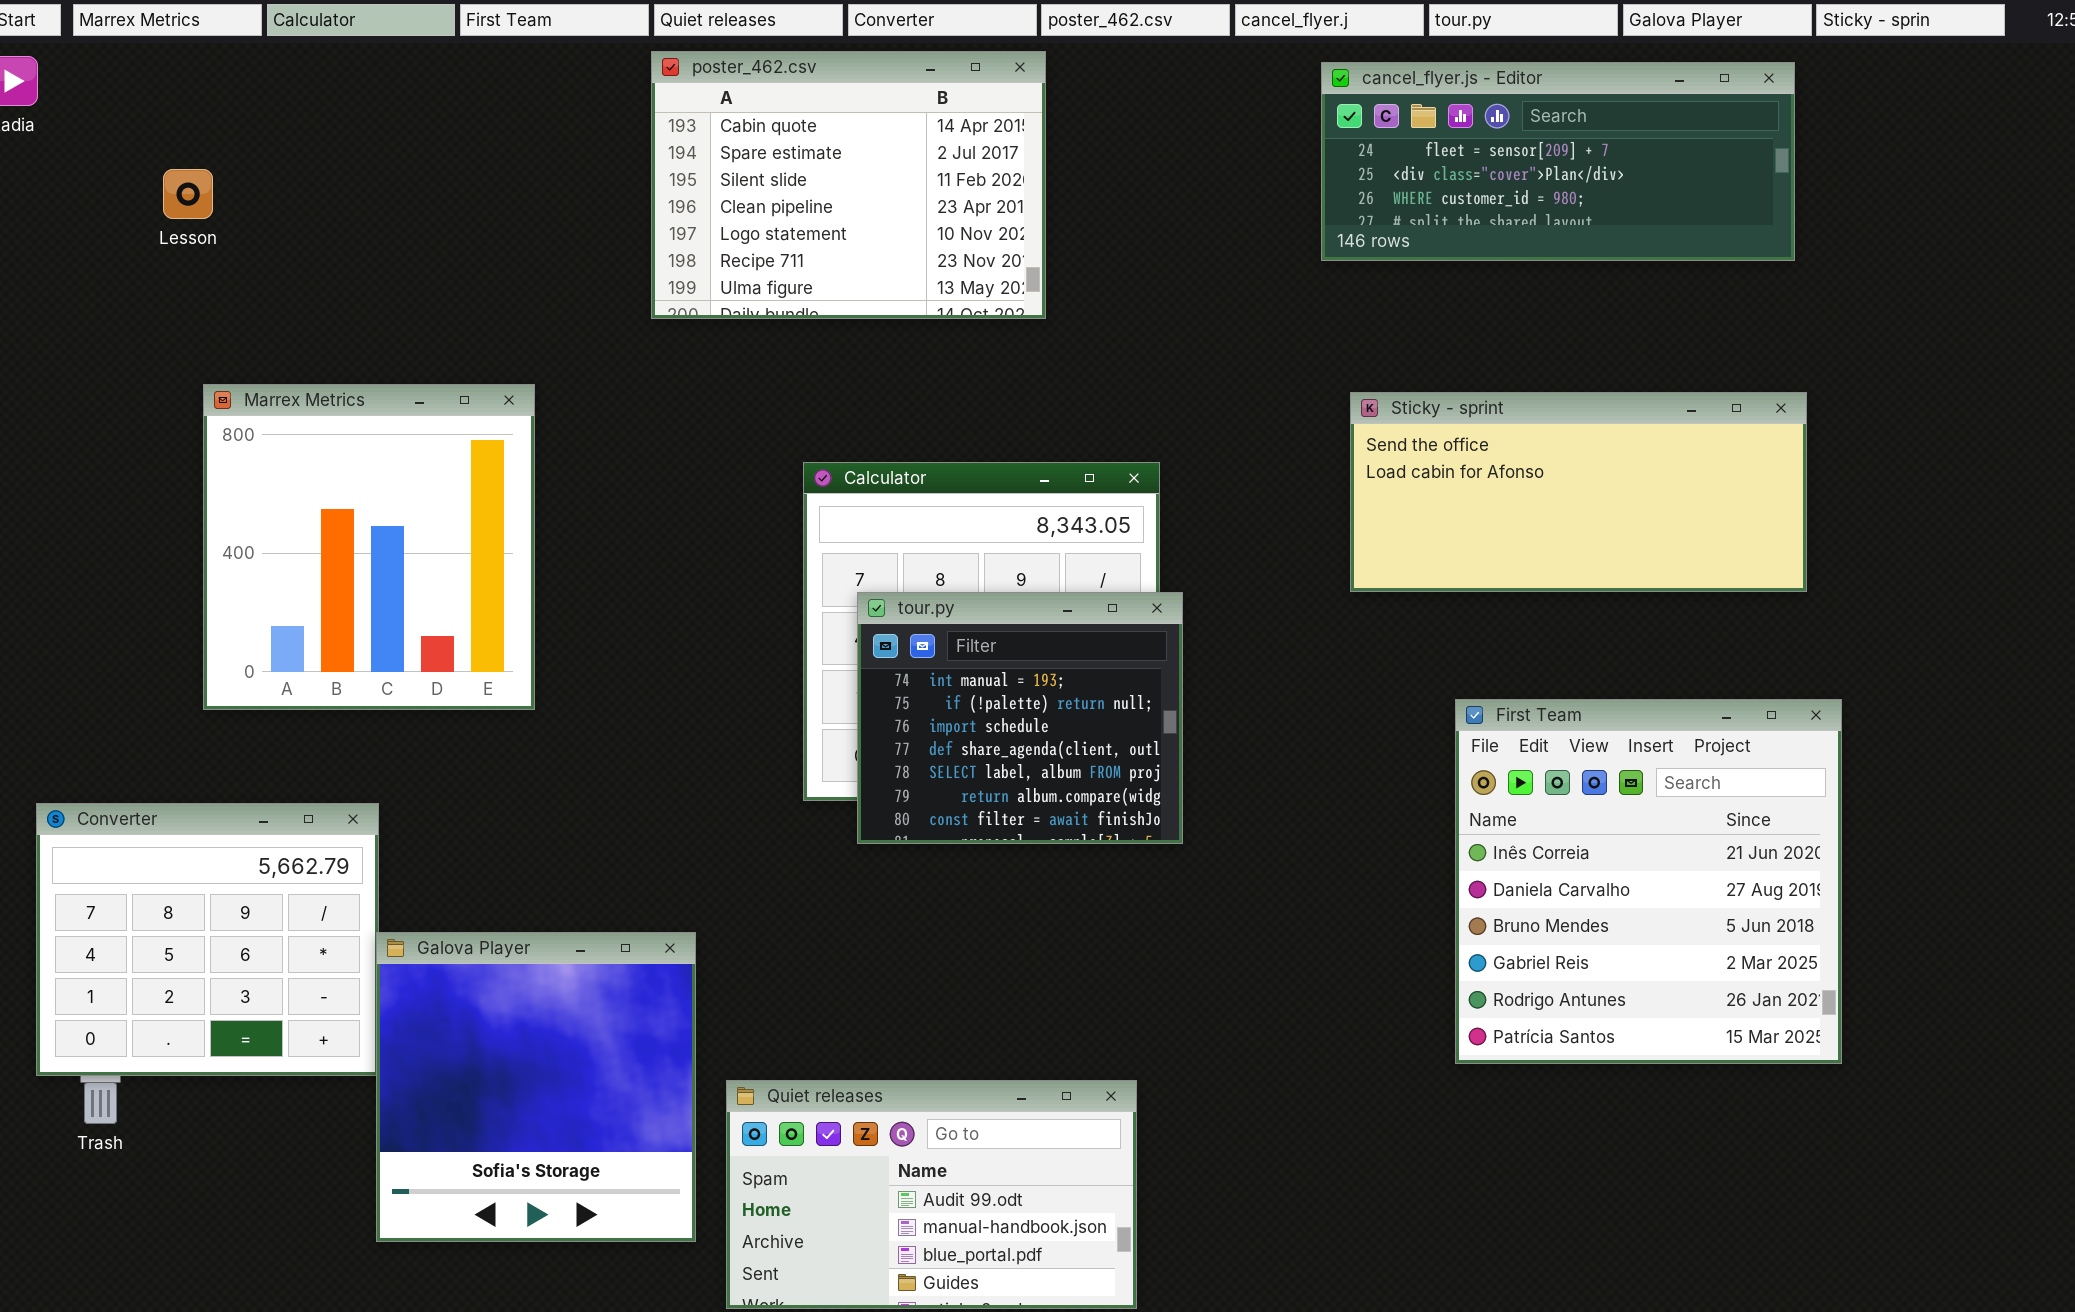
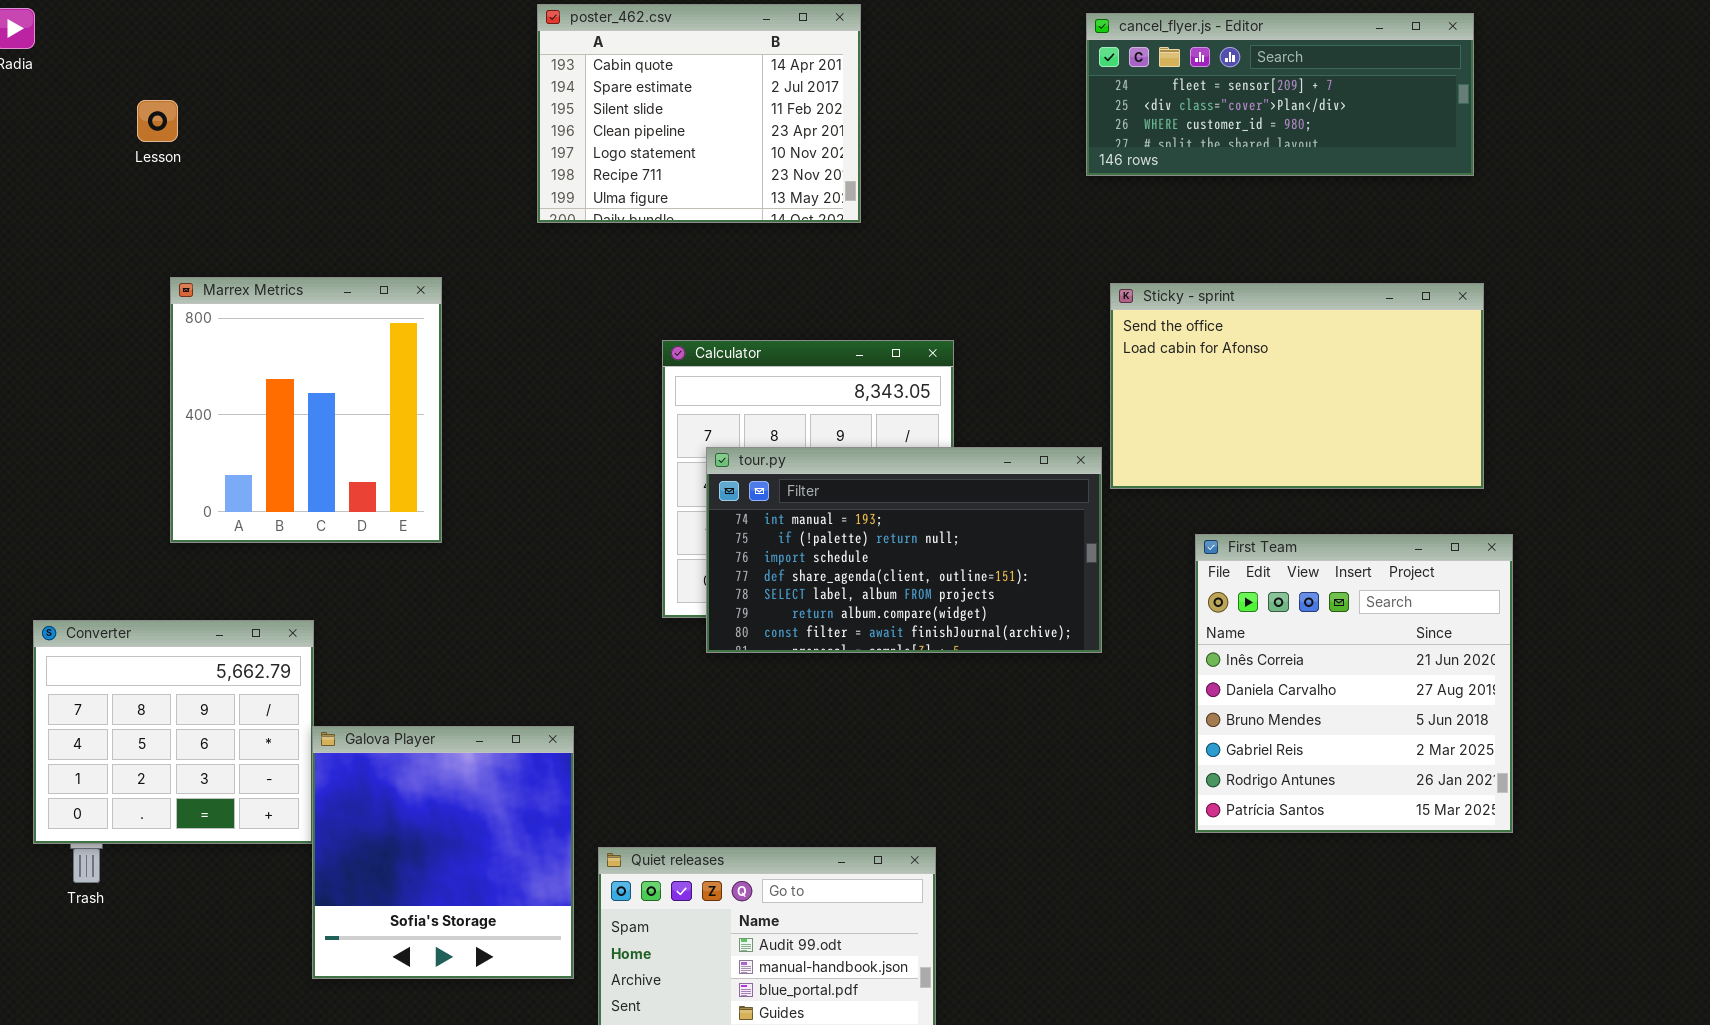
Sticky - sprint: [1350,392,1807,592] -> [1110,283,1484,489], resized
tour.py: [857,592,1183,844] -> [706,447,1102,653], resized

